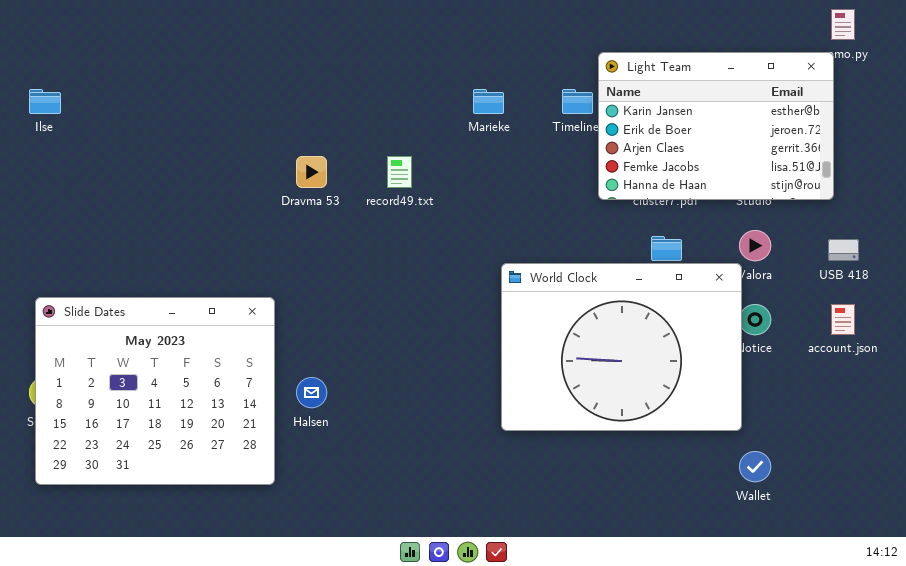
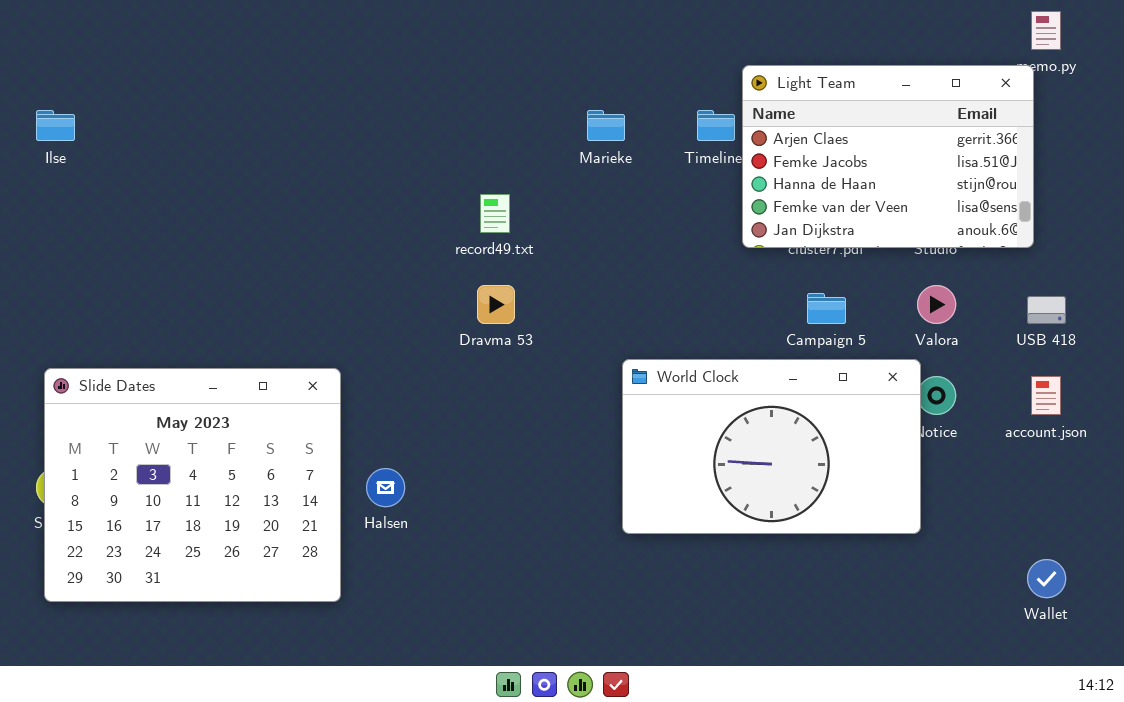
Light Team: [598,52,834,200] -> [742,65,1034,248], scrolled down 2 rows
Dravma 53: [296,156,327,188] -> [477,285,515,324], moved
World Clock: [501,263,742,431] -> [622,359,921,534], resized
Wallet: [739,451,771,482] -> [1027,559,1066,598], moved

